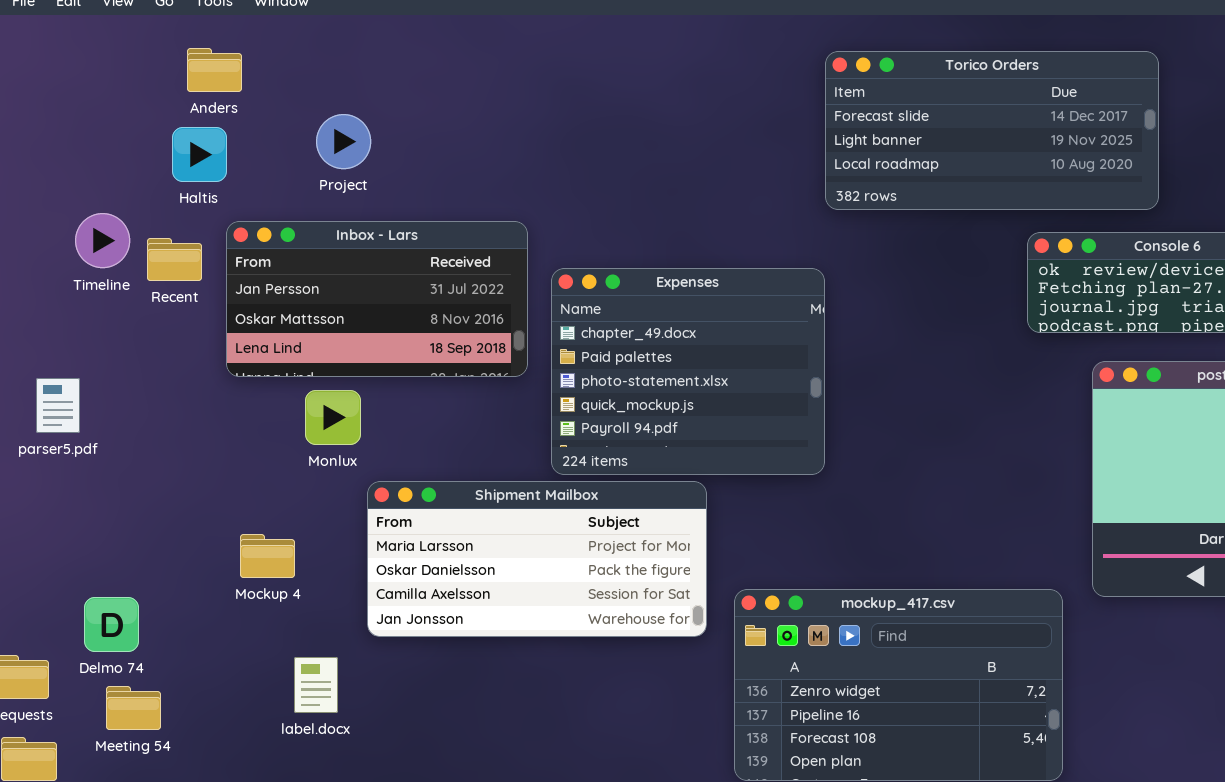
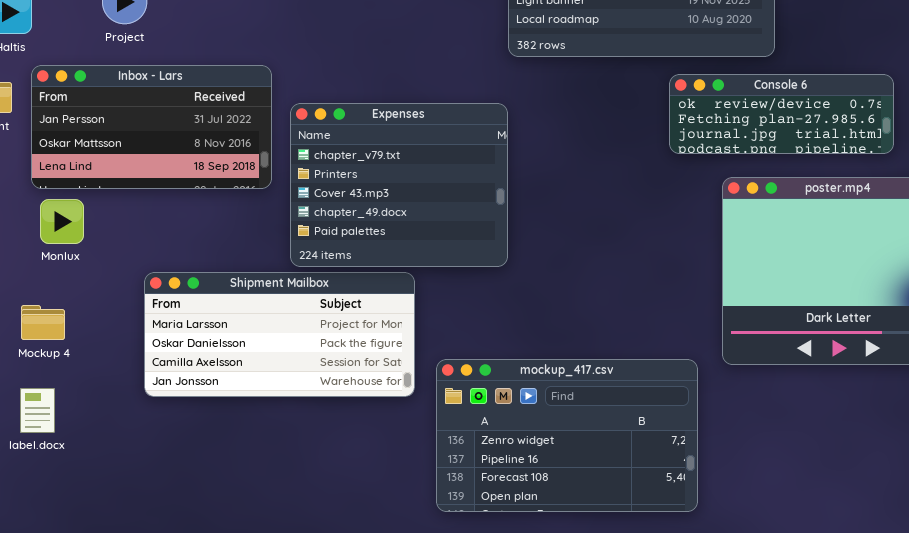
Expenses: [551,268,825,475] -> [290,103,508,267], scrolled up 3 rows
Monlux: [305,390,361,445] -> [40,199,84,244], moved
Mockup 4: [240,534,295,578] -> [21,305,65,340], moved
label.docx: [294,657,338,713] -> [20,388,55,433], moved

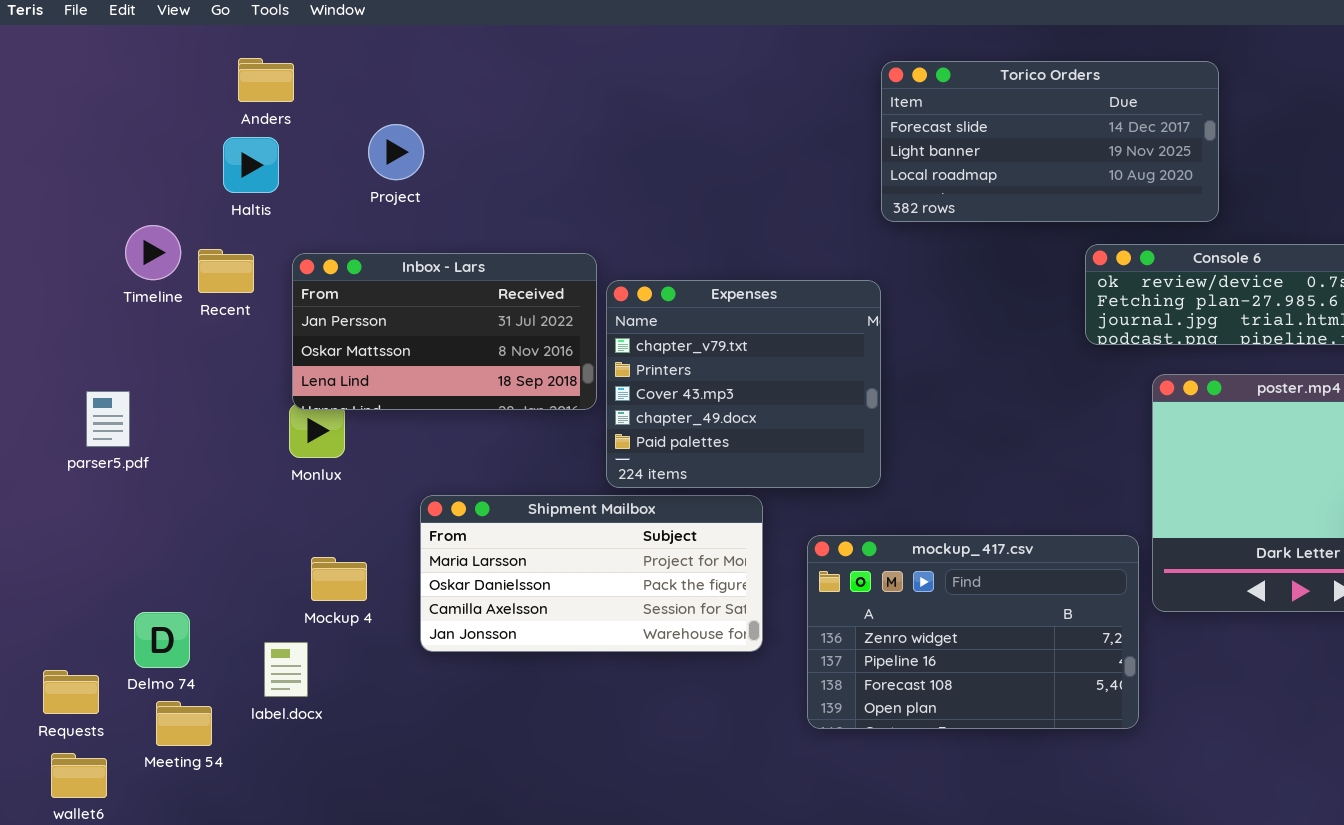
Inbox - Lars: [31,65,272,189] -> [292,253,597,410], moved
Mockup 4: [21,305,65,340] -> [311,557,367,601], moved
mockup_417.csv: [436,359,698,512] -> [807,535,1139,729], moved

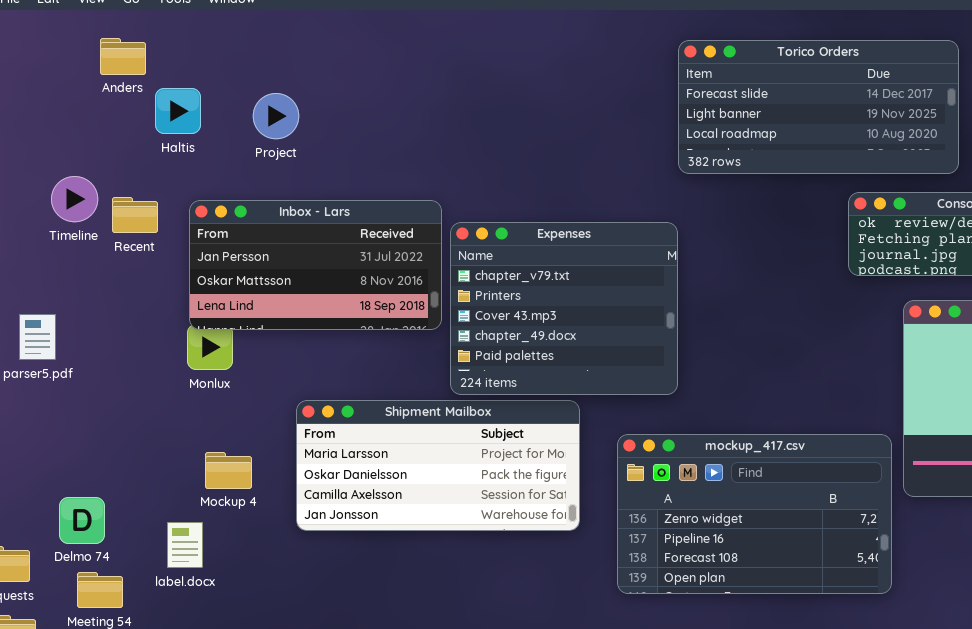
Anders: [238,58,294,102] -> [100,38,146,75], moved
Haltis: [223,137,279,193] -> [155,88,201,134], moved

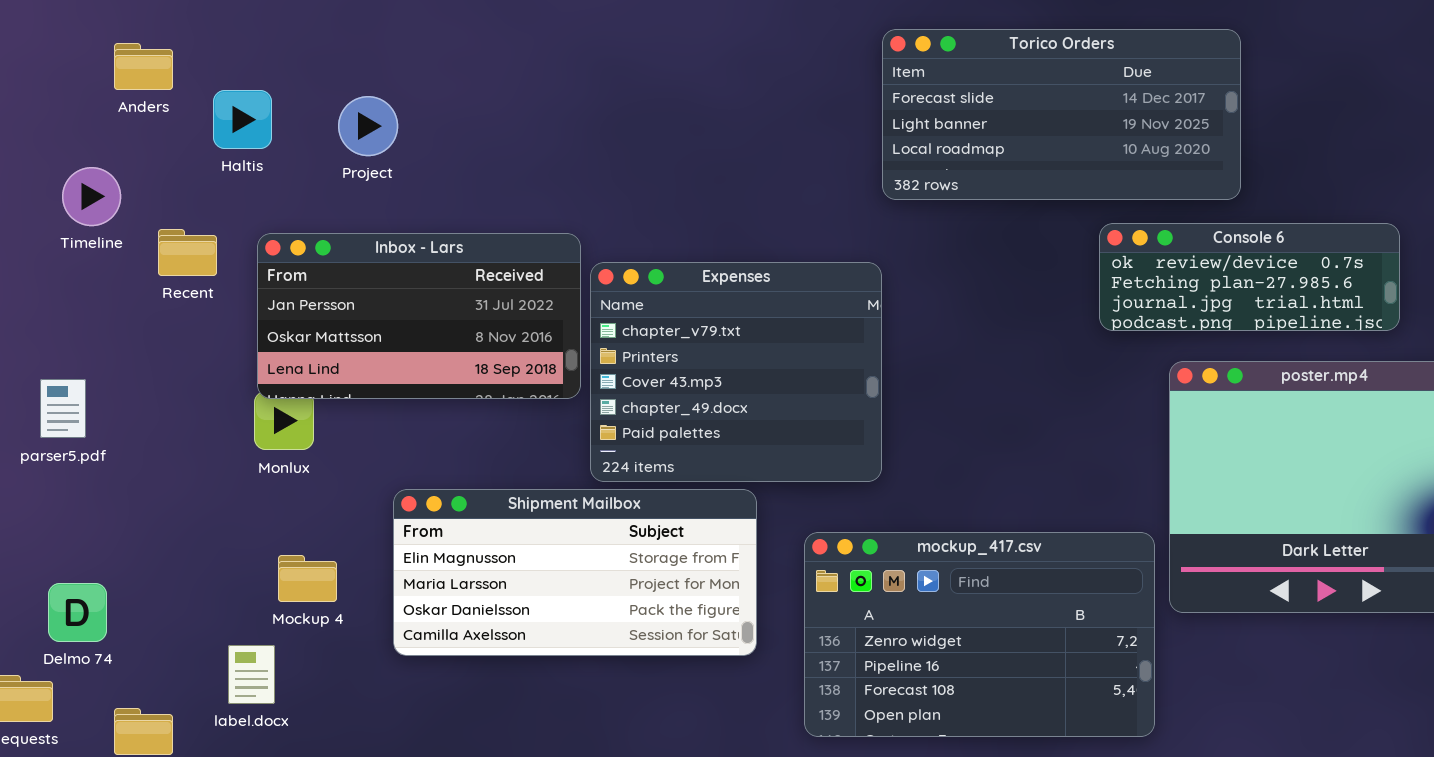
Anders: [100,38,146,75] -> [114,43,173,90], moved
Timeline: [51,176,98,222] -> [62,167,121,226], moved
Shipment Mailbox: [296,400,580,531] -> [393,489,757,656], scrolled up 1 row
Delmo 74: [59,497,105,544] -> [48,583,107,642], moved

